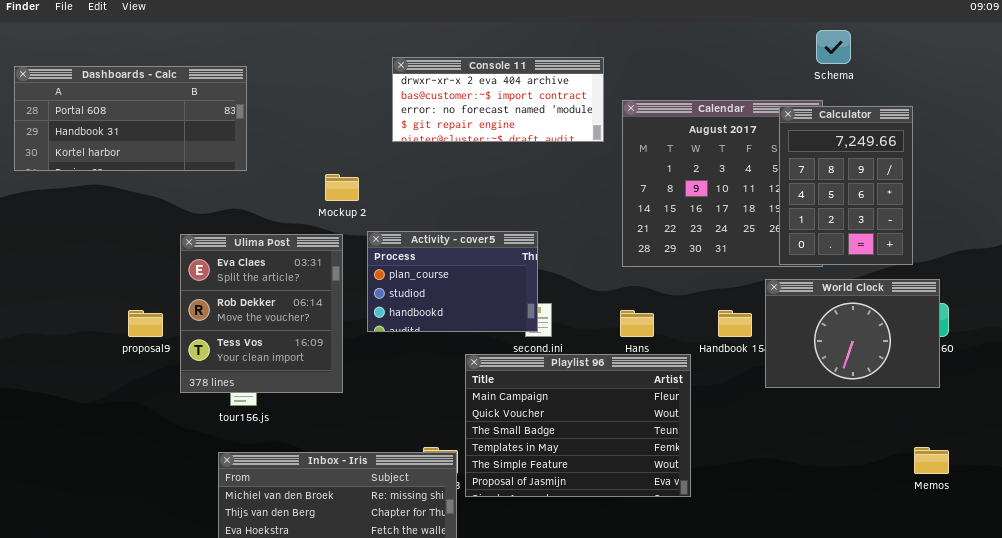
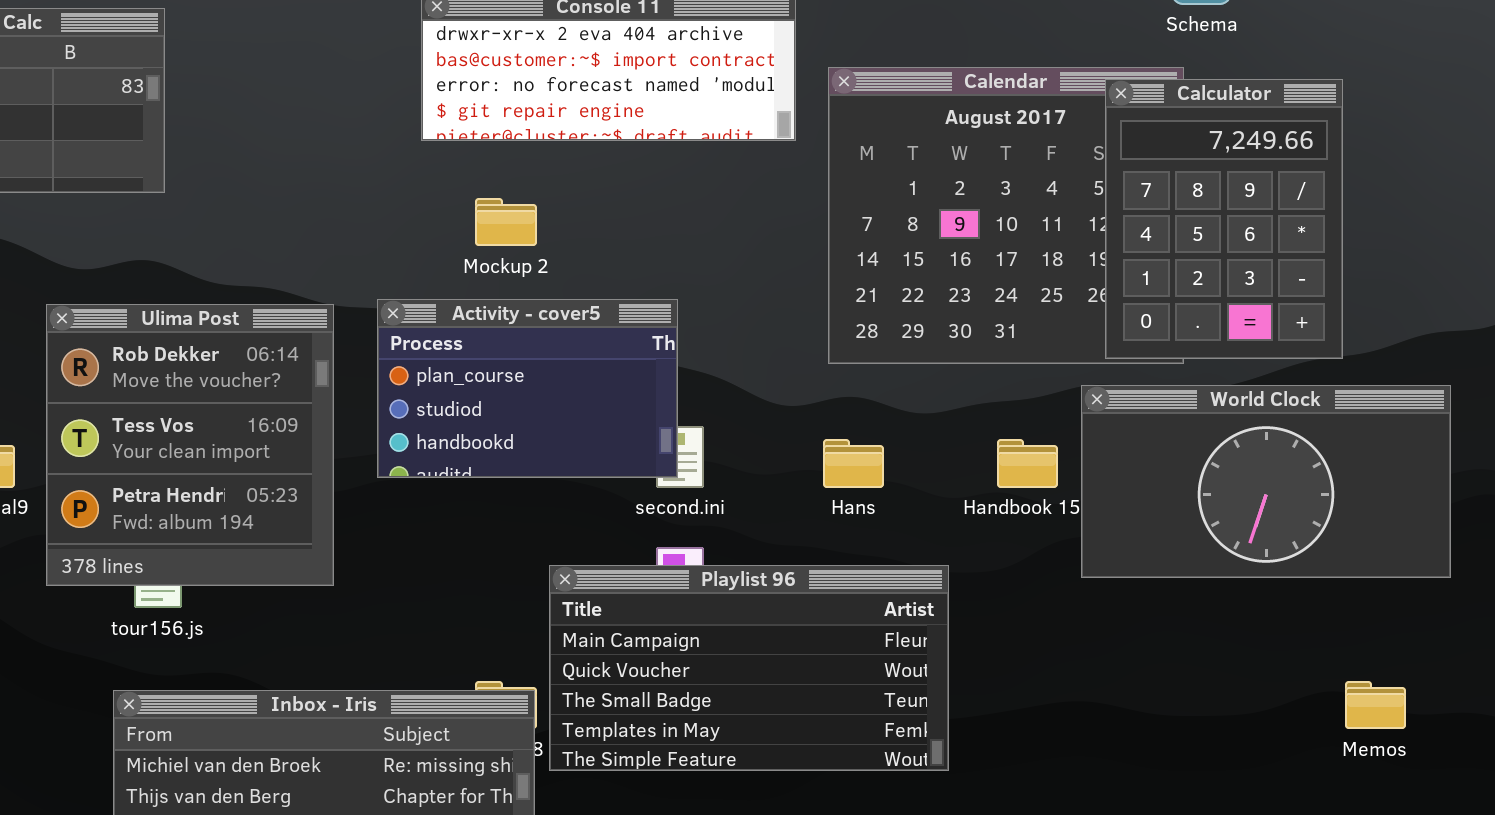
Mockup 2: [325,174,359,201] -> [475,198,537,246], moved
Ulima Post: [180,234,343,393] -> [46,304,334,586], scrolled down 1 row
World Clock: [765,279,940,388] -> [1081,385,1451,578], resized
Playlist 96: [465,354,691,497] -> [549,565,949,771], resized

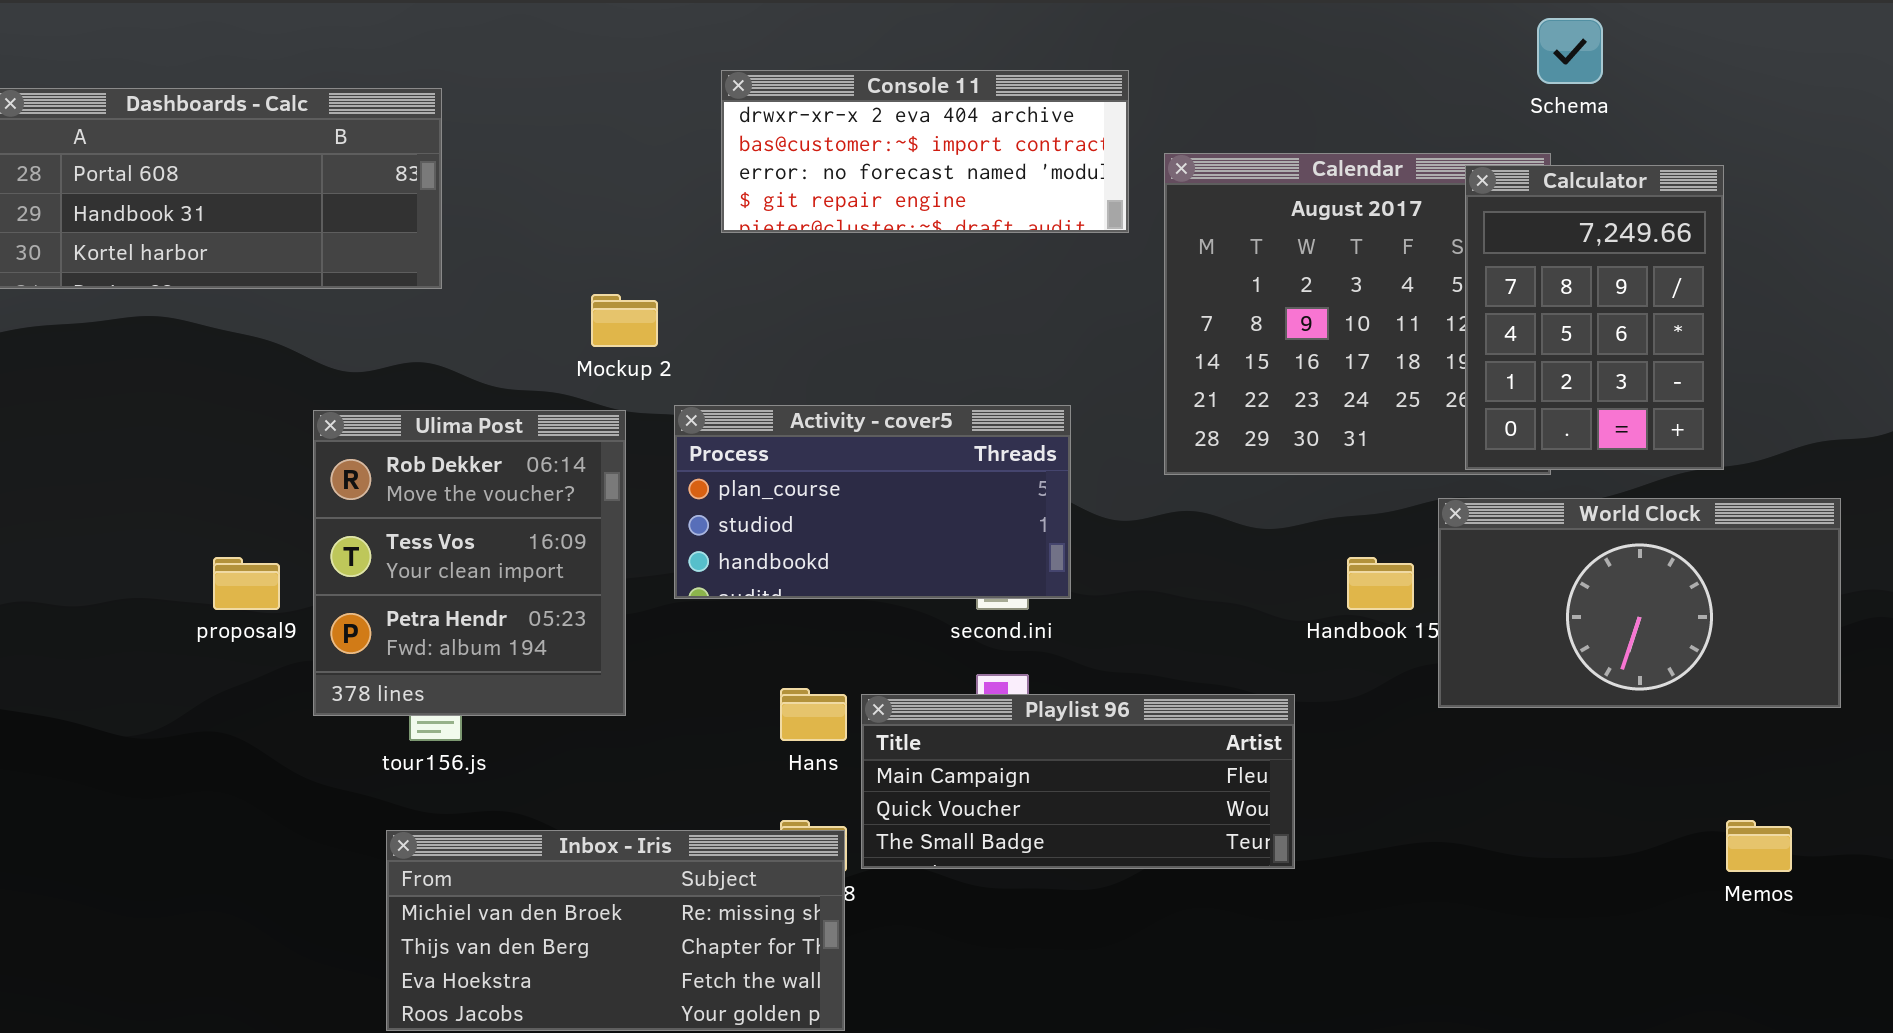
Mockup 2: [475,198,537,246] -> [591,294,658,347], moved
Activity - cover5: [377,299,678,478] -> [674,405,1071,599], resized
Hans: [823,439,884,488] -> [780,688,847,741], moved
Playlist 96: [549,565,949,771] -> [861,694,1295,869], resized

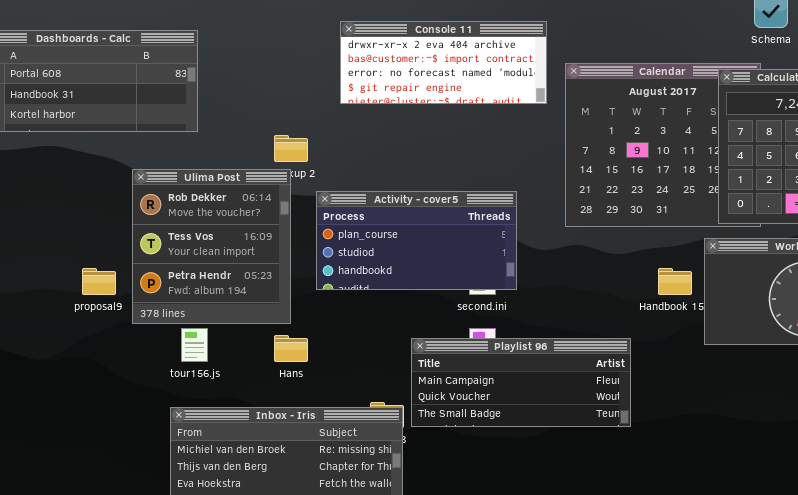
Ulima Post: [313,410,626,716] -> [132,169,291,324], moved
Hans: [780,688,847,741] -> [274,335,308,362], moved

